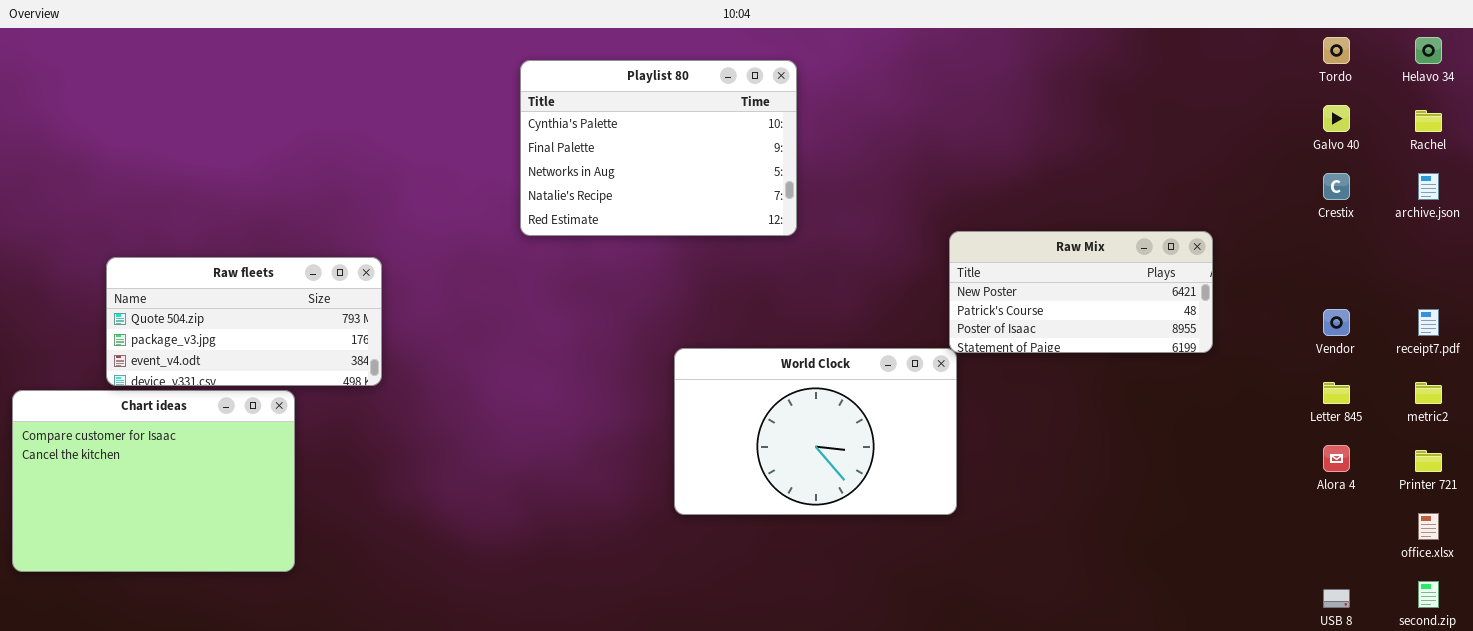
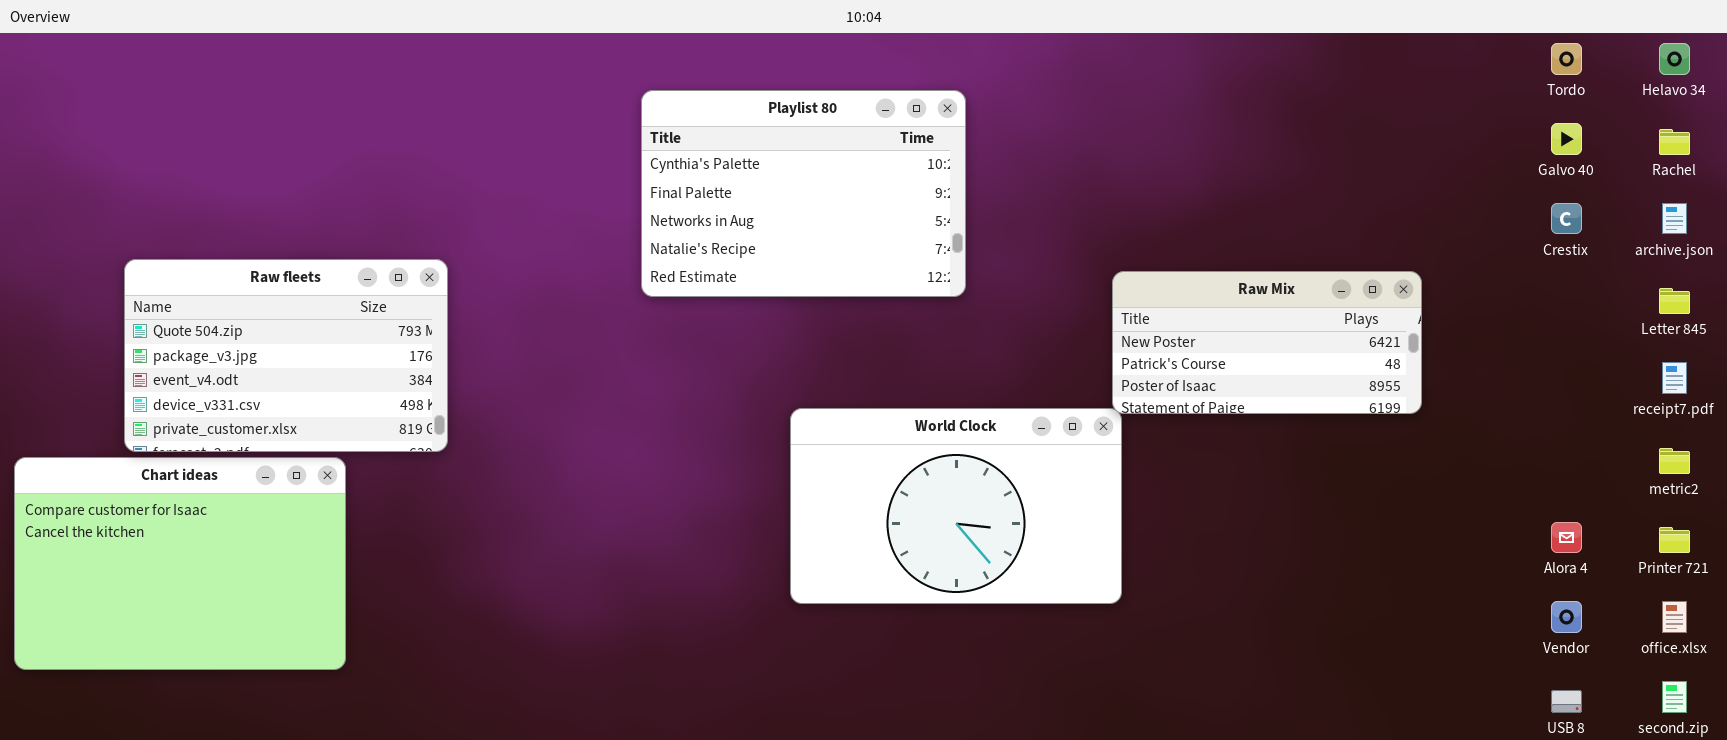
Playlist 80: [520,60,797,236] -> [641,90,966,297], moved
Raw fleets: [106,257,382,386] -> [124,259,448,452], resized
Vendor: [1323,309,1350,336] -> [1551,601,1582,633], moved
Letter 845: [1323,382,1350,404] -> [1659,288,1690,314], moved

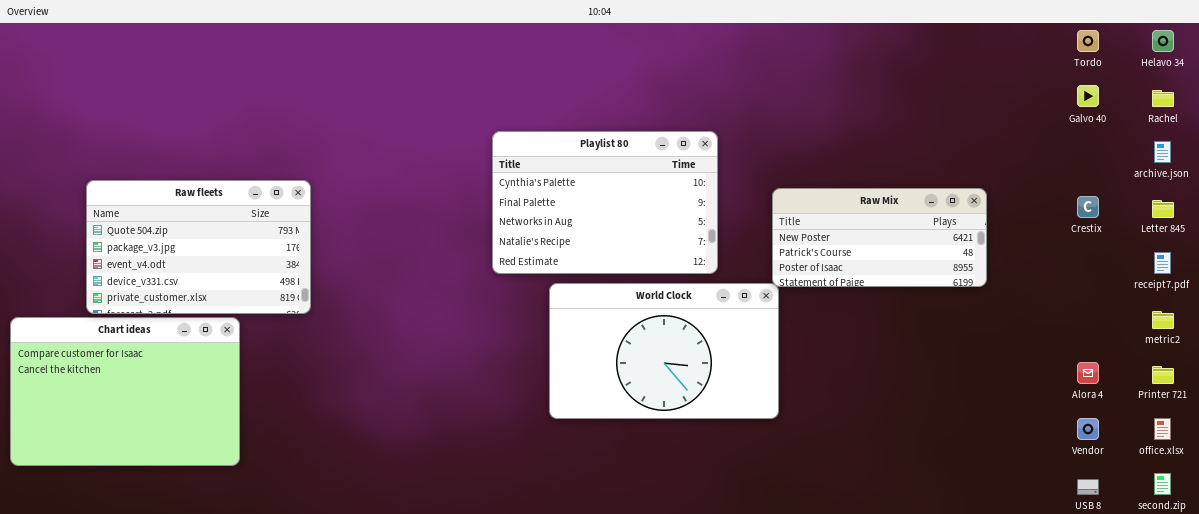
Playlist 80: [641,90,966,297] -> [492,131,718,274], moved
Crestix: [1551,203,1582,234] -> [1077,196,1099,218], moved

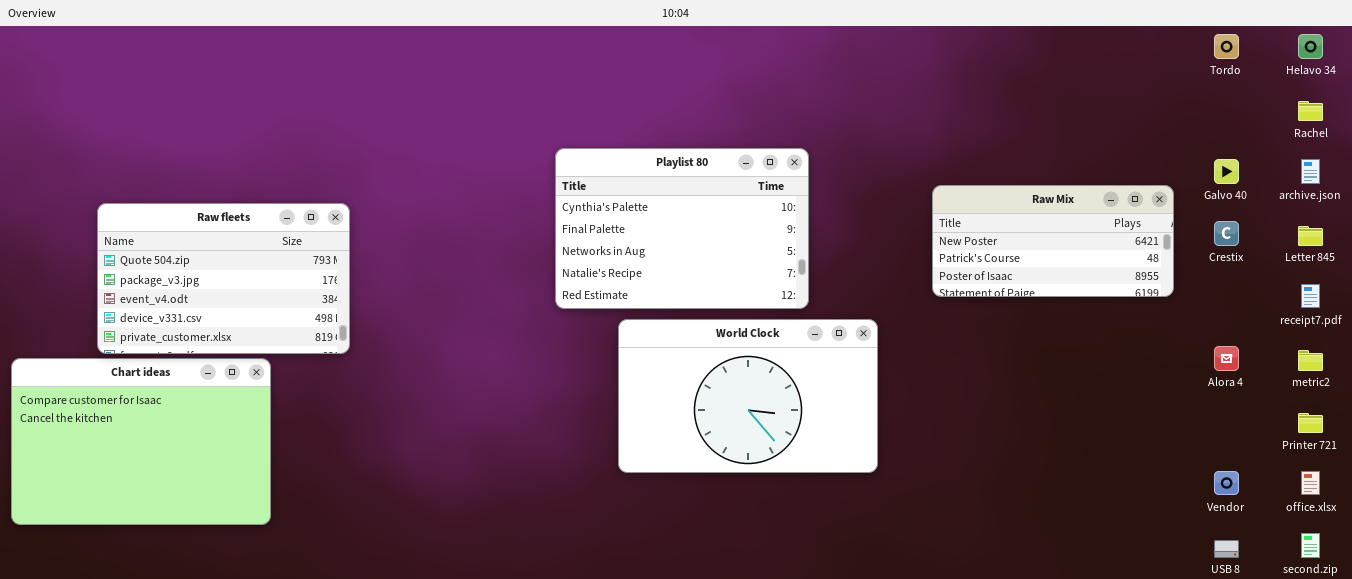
Galvo 40: [1077,85,1099,107] -> [1214,159,1239,184], moved
Raw Mix: [772,188,987,287] -> [932,185,1174,297], moved
Alora 4: [1077,362,1099,384] -> [1214,346,1239,371], moved

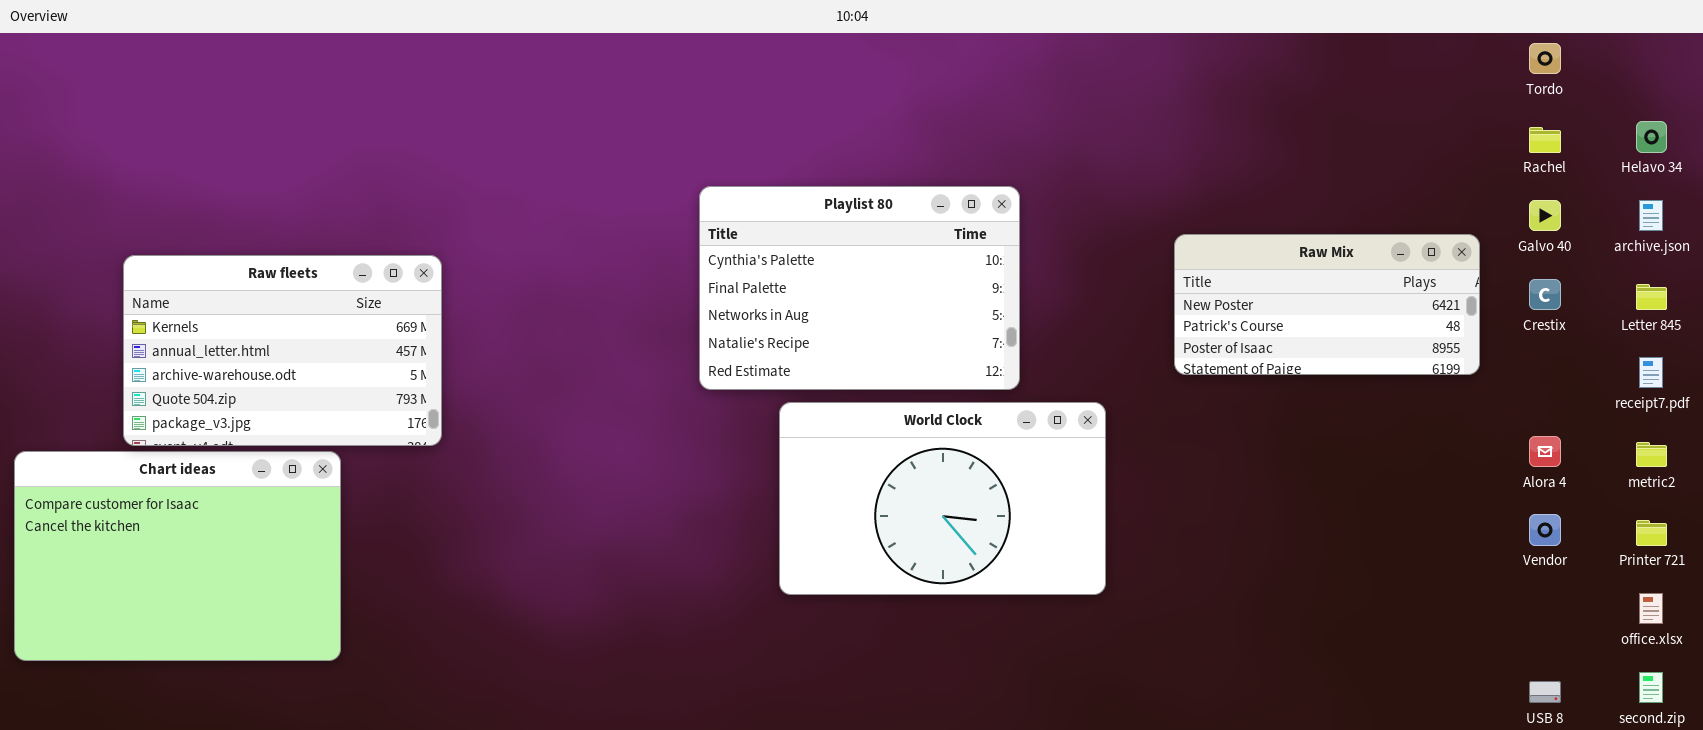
Helavo 34: [1298,34,1323,59] -> [1636,121,1667,153], moved
Rachel: [1298,101,1323,121] -> [1529,127,1561,153], moved
Raw fleets: [97,203,350,354] -> [123,255,442,446], scrolled up 3 rows
Vendor: [1214,471,1239,495] -> [1529,514,1561,546], moved

